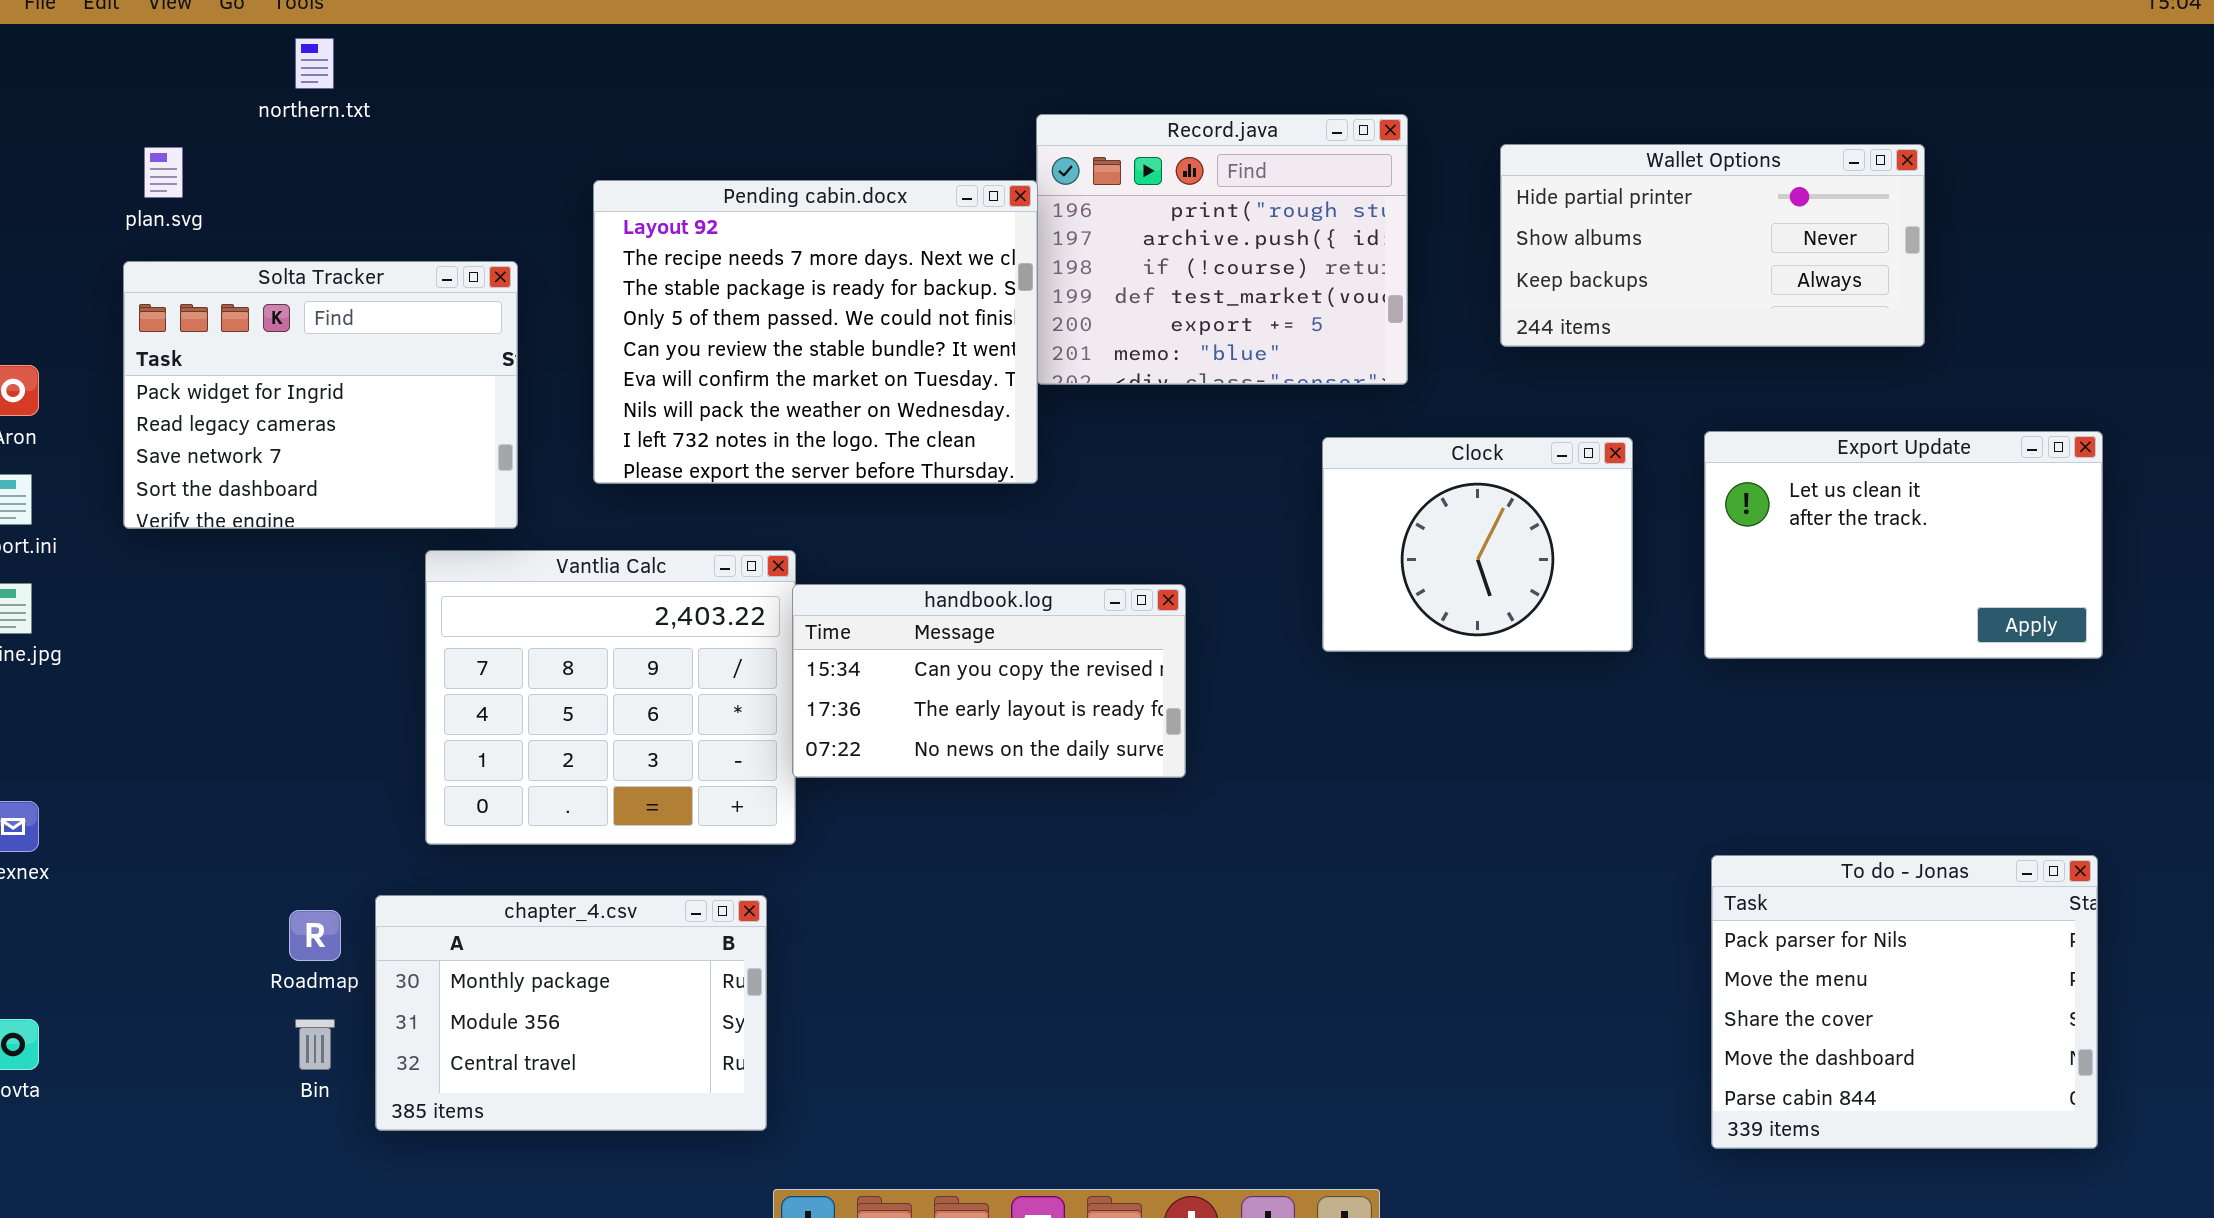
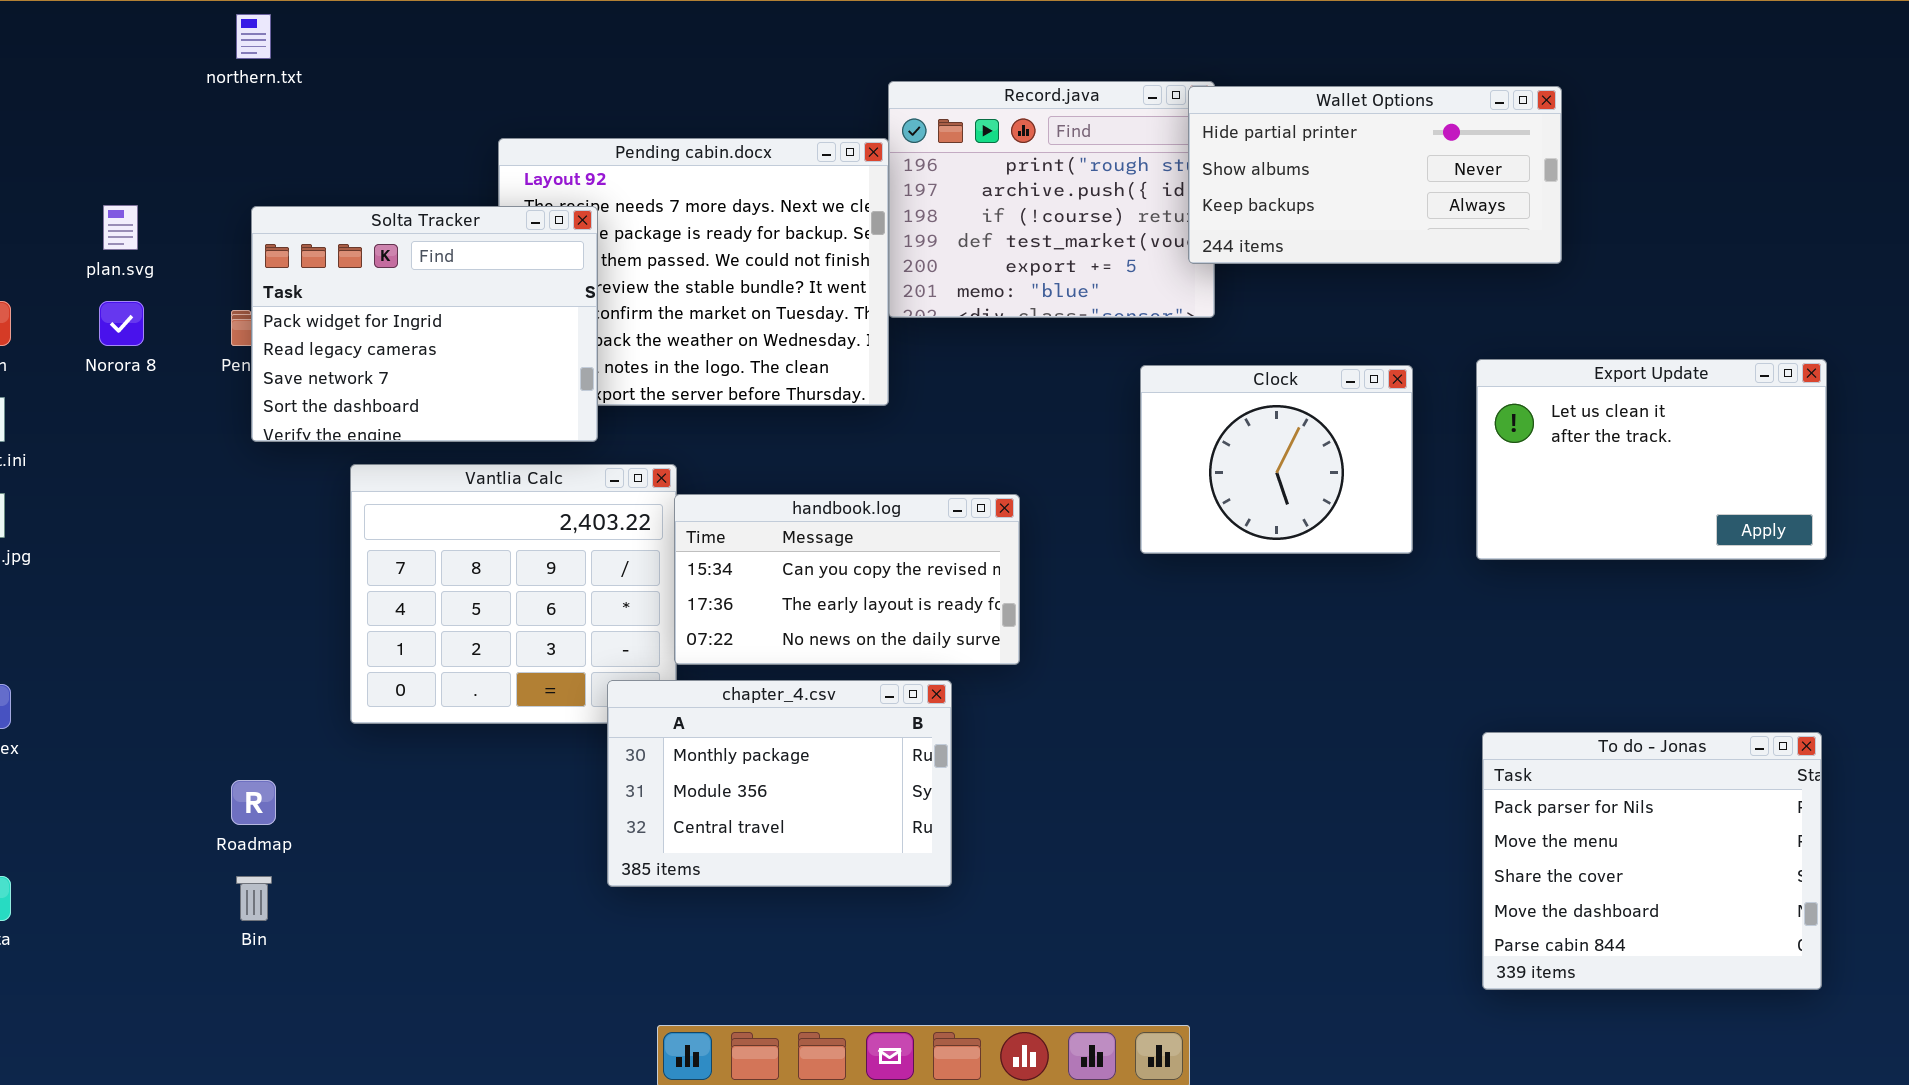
Wallet Options: [1500,144,1925,347] -> [1188,86,1562,264], moved
plan.svg: [144,147,183,198] -> [103,205,138,250], moved
Solta Tracker: [123,261,518,529] -> [251,206,598,442], moved
chapter_4.csv: [375,895,767,1131] -> [607,680,952,887], moved

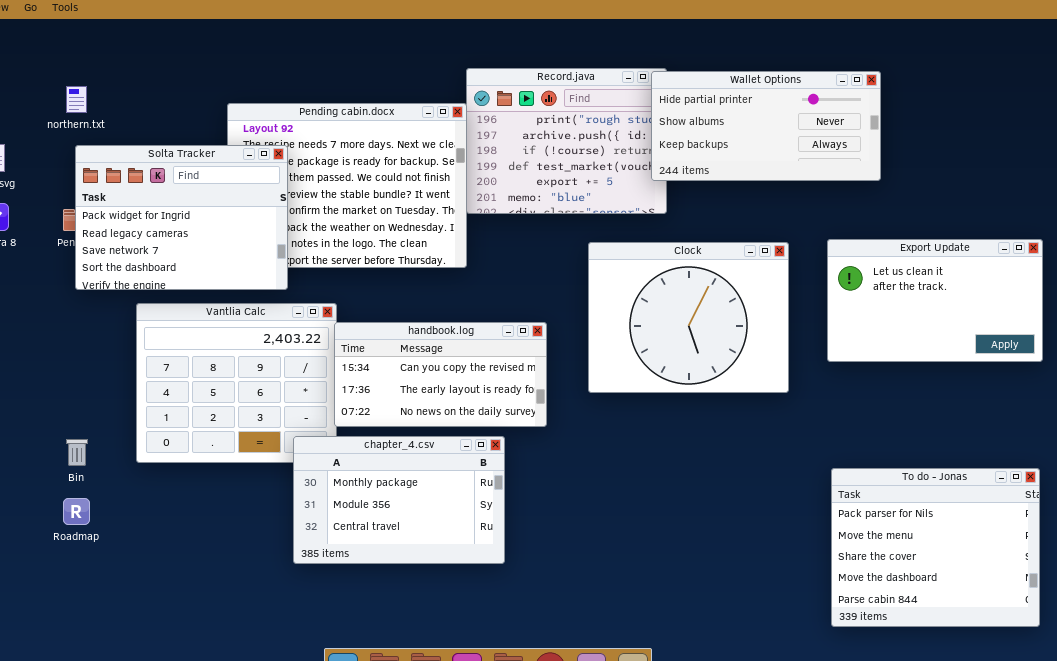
northern.txt: [236,14,271,59] -> [66,86,87,113], moved
Clock: [1140,365,1413,554] -> [588,242,789,393], resized
Bin: [236,876,272,921] -> [66,439,88,466], moved

